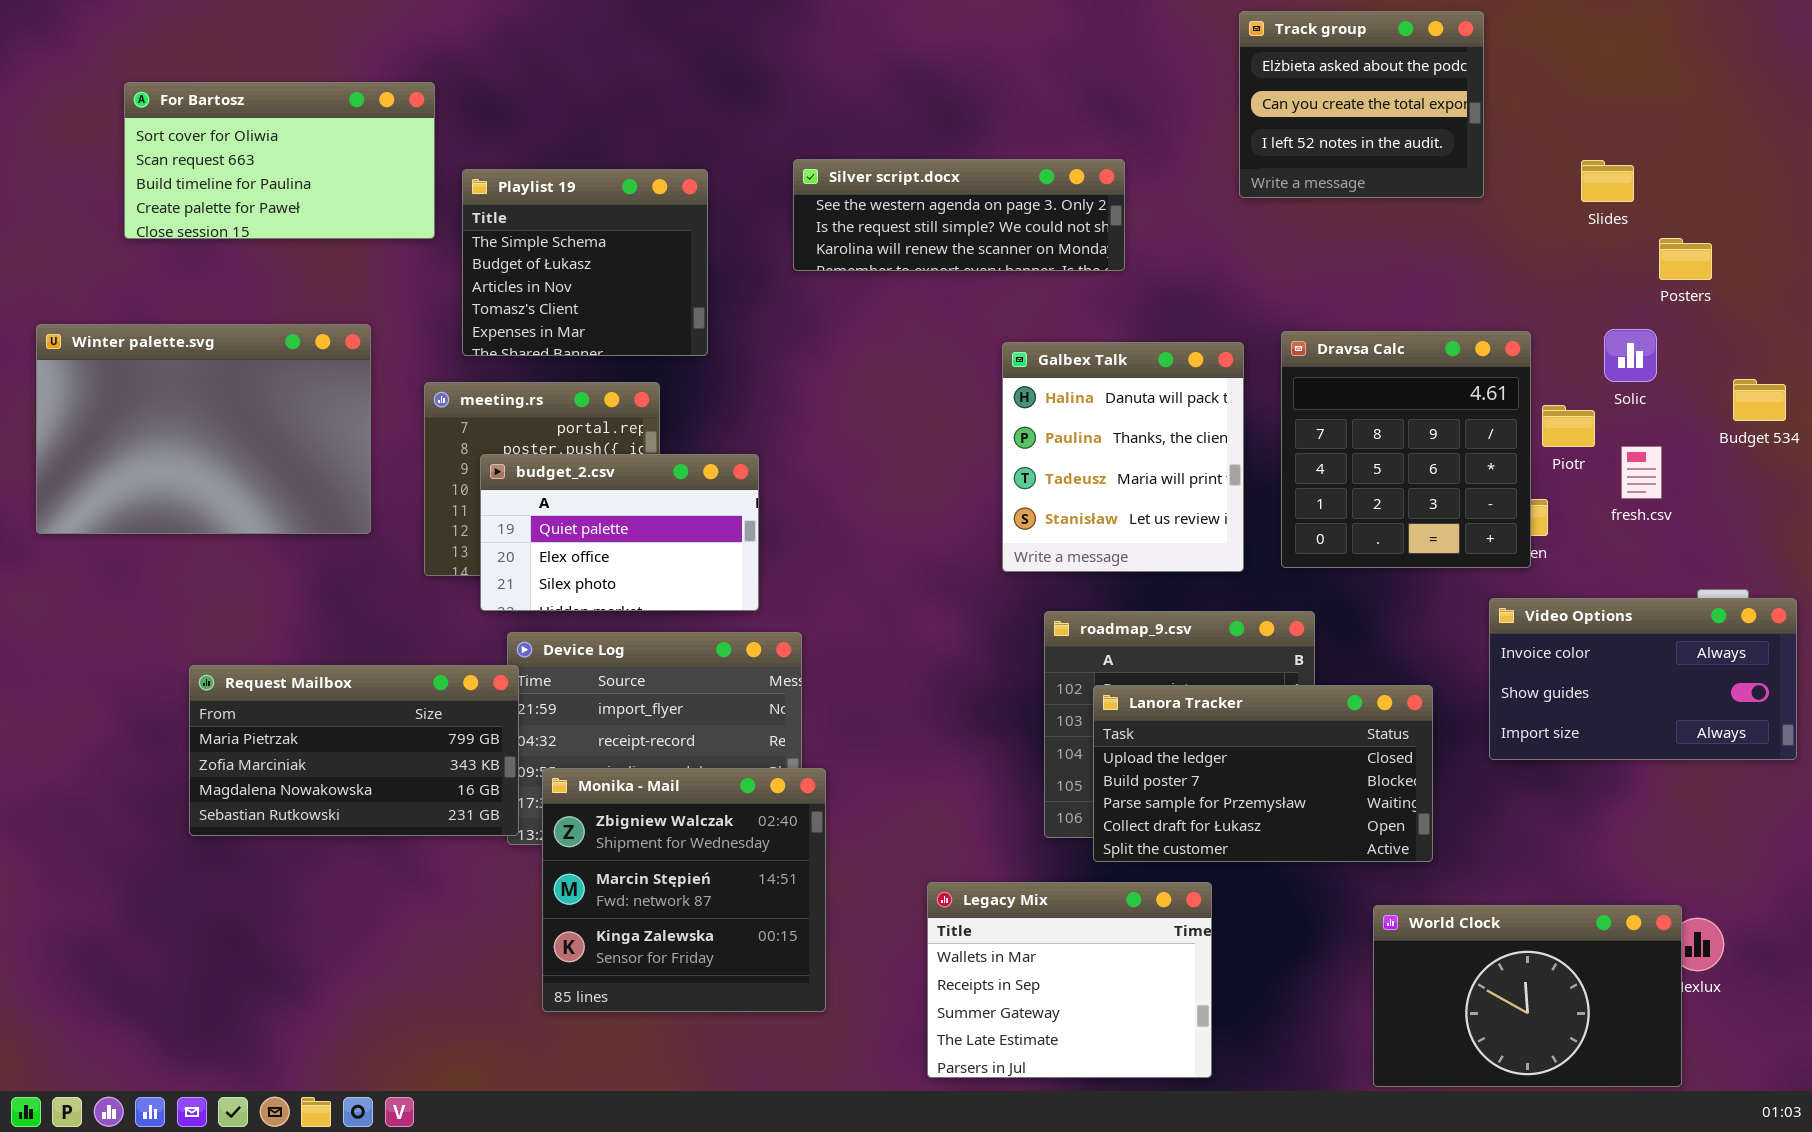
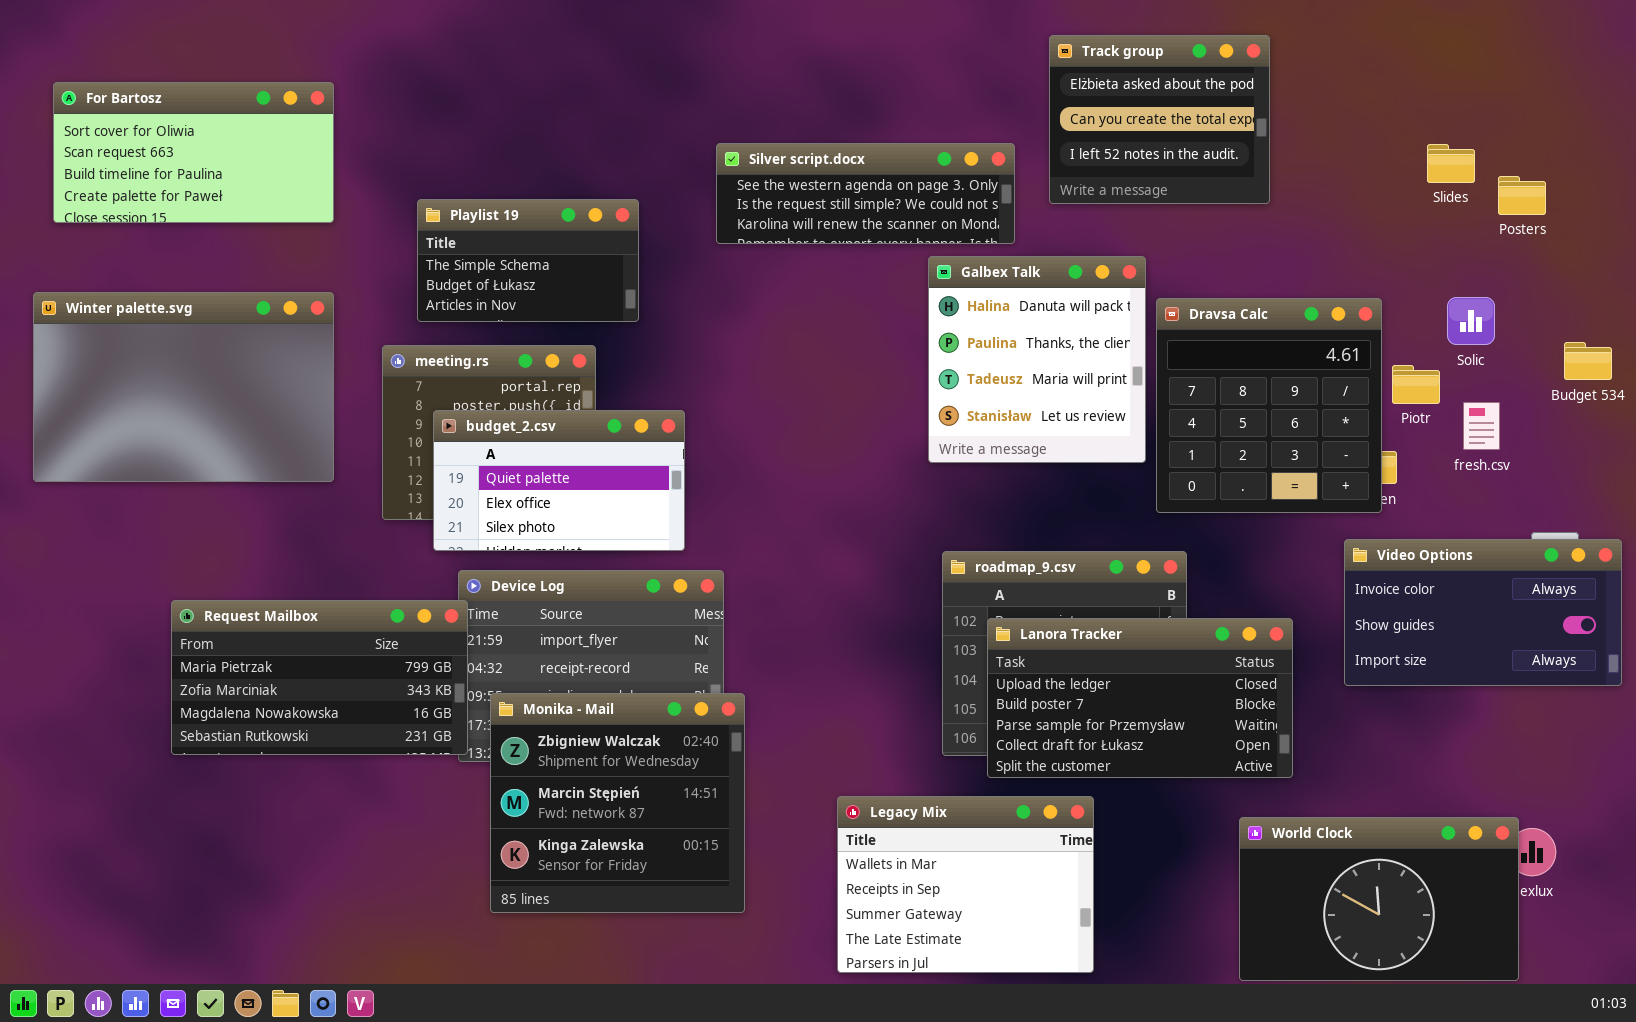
Track group: [1239,11,1484,198] -> [1049,35,1270,204], moved
For Bartosz: [124,82,435,239] -> [53,82,334,223], moved
Playlist 19: [462,169,708,356] -> [417,199,639,322], resized
Posters: [1659,238,1712,280] -> [1498,176,1546,215], moved
Galbex Talk: [1002,342,1244,572] -> [928,256,1146,463], moved

